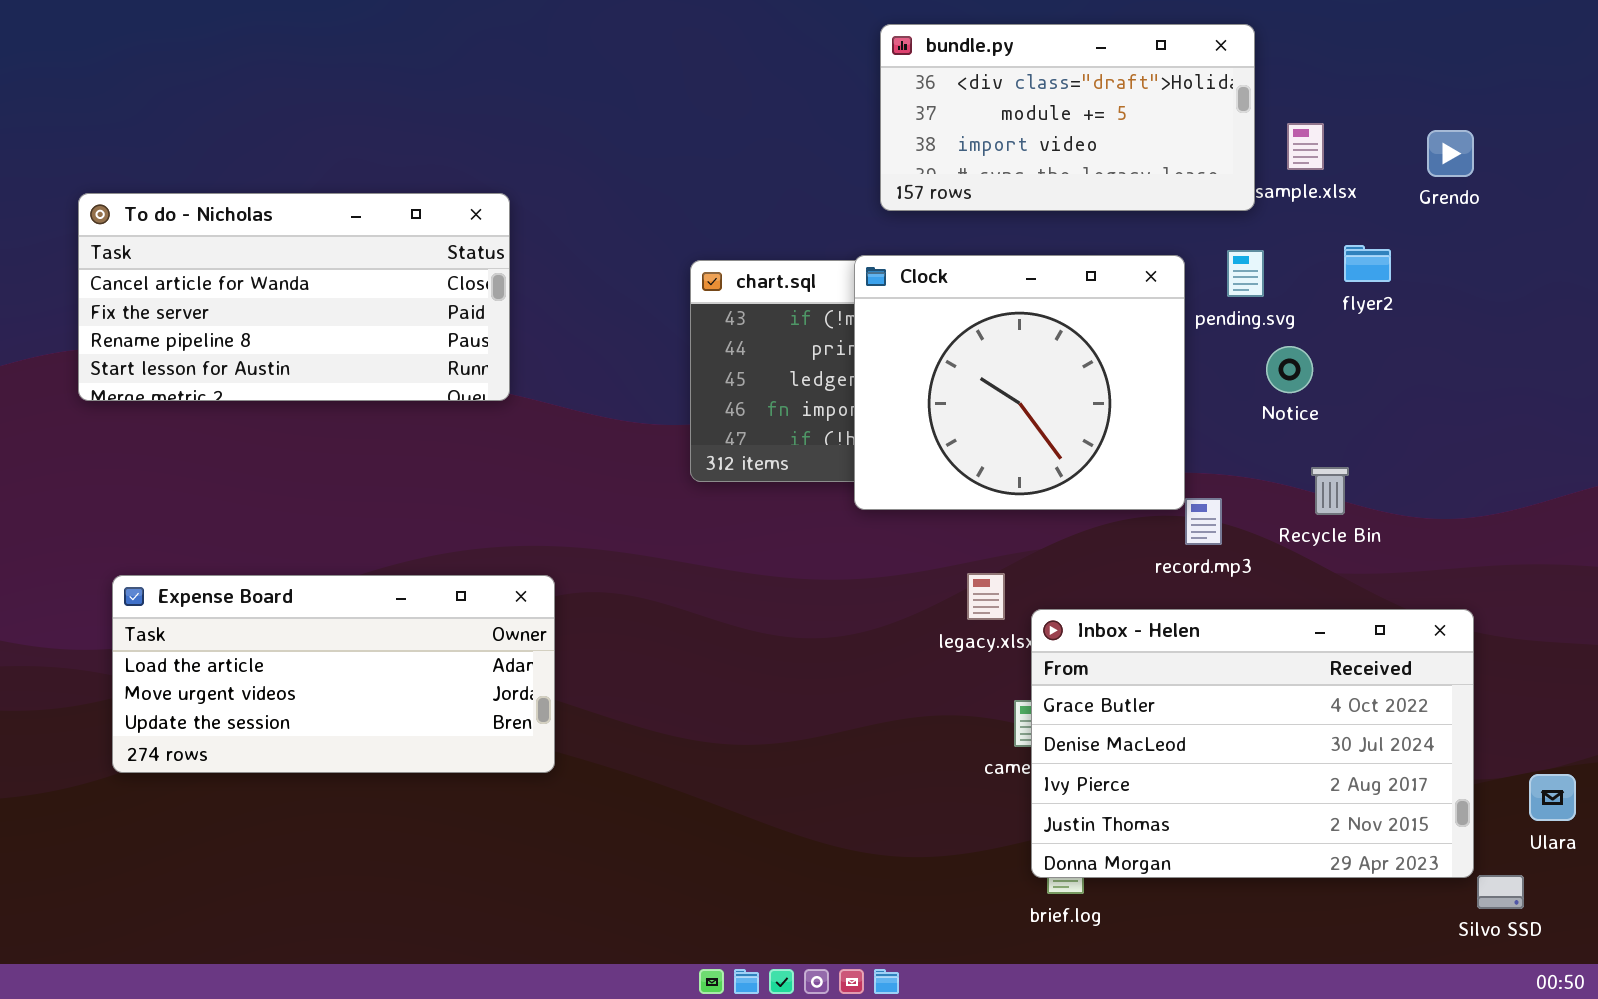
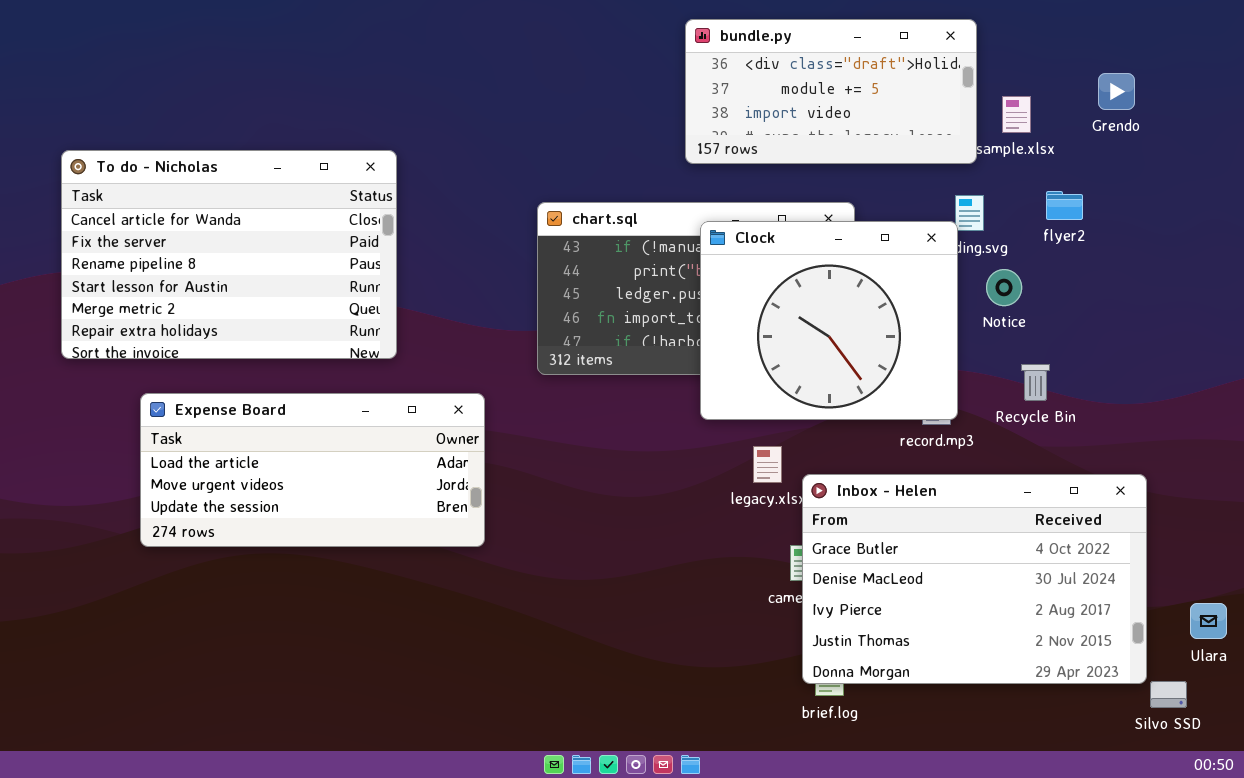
Grendo: [1427,130,1474,177] -> [1098,73,1135,110], moved
To do - Nicholas: [78,193,510,401] -> [61,150,397,359], resized
Clock: [854,255,1185,510] -> [700,221,958,420], moved
Expense Board: [112,575,555,773] -> [140,393,485,547], moved

